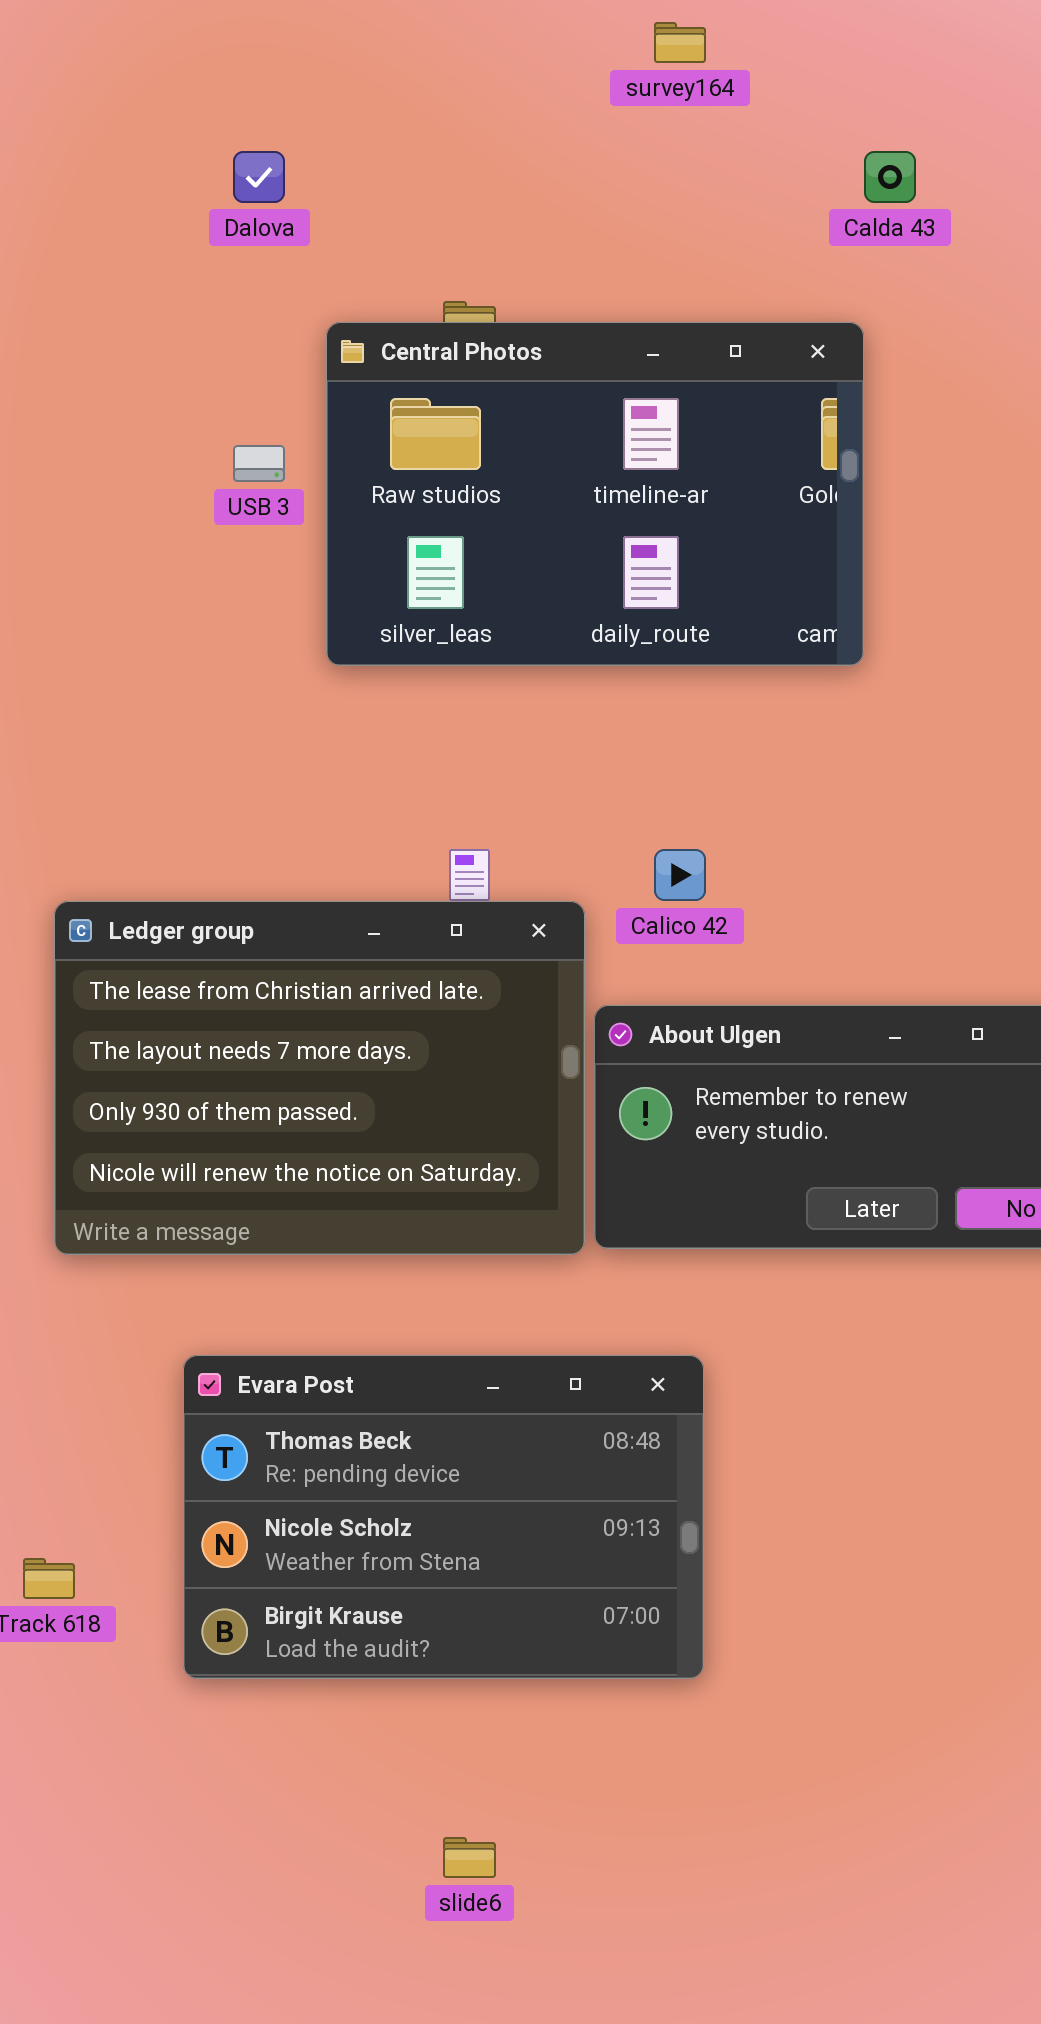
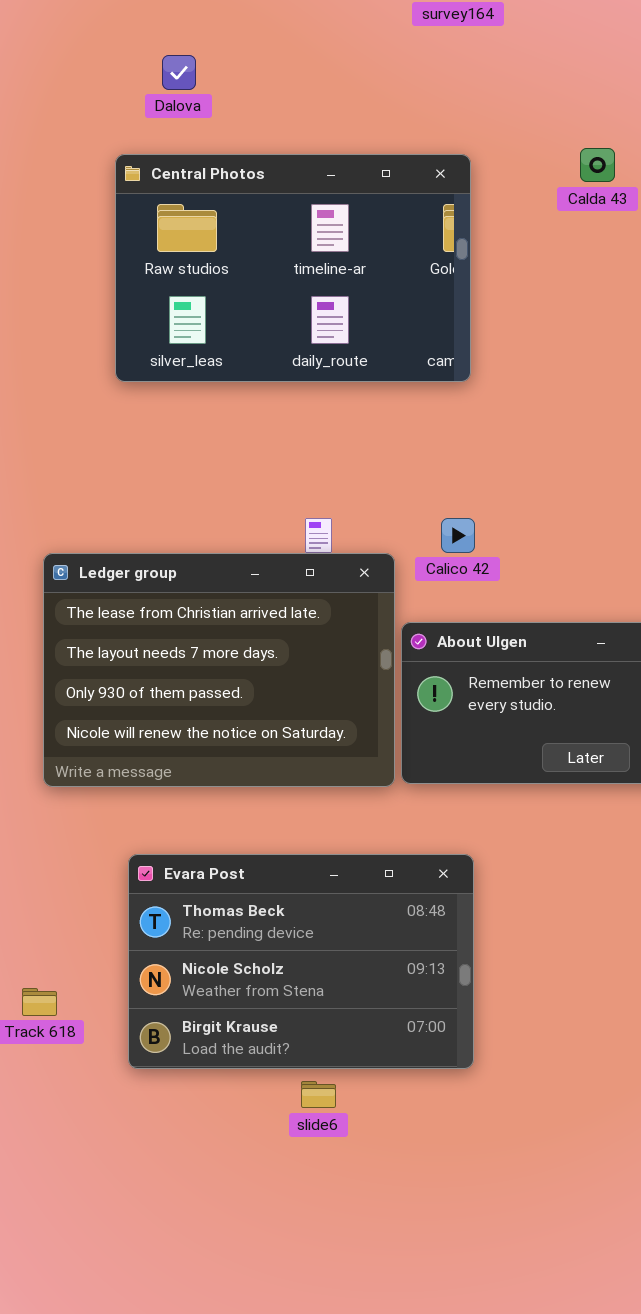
Calda 43: [864,151,916,203] -> [580,148,615,182], moved
Central Photos: [326,322,864,666] -> [115,154,471,382], moved
slide6: [443,1837,496,1878] -> [301,1081,336,1108], moved

